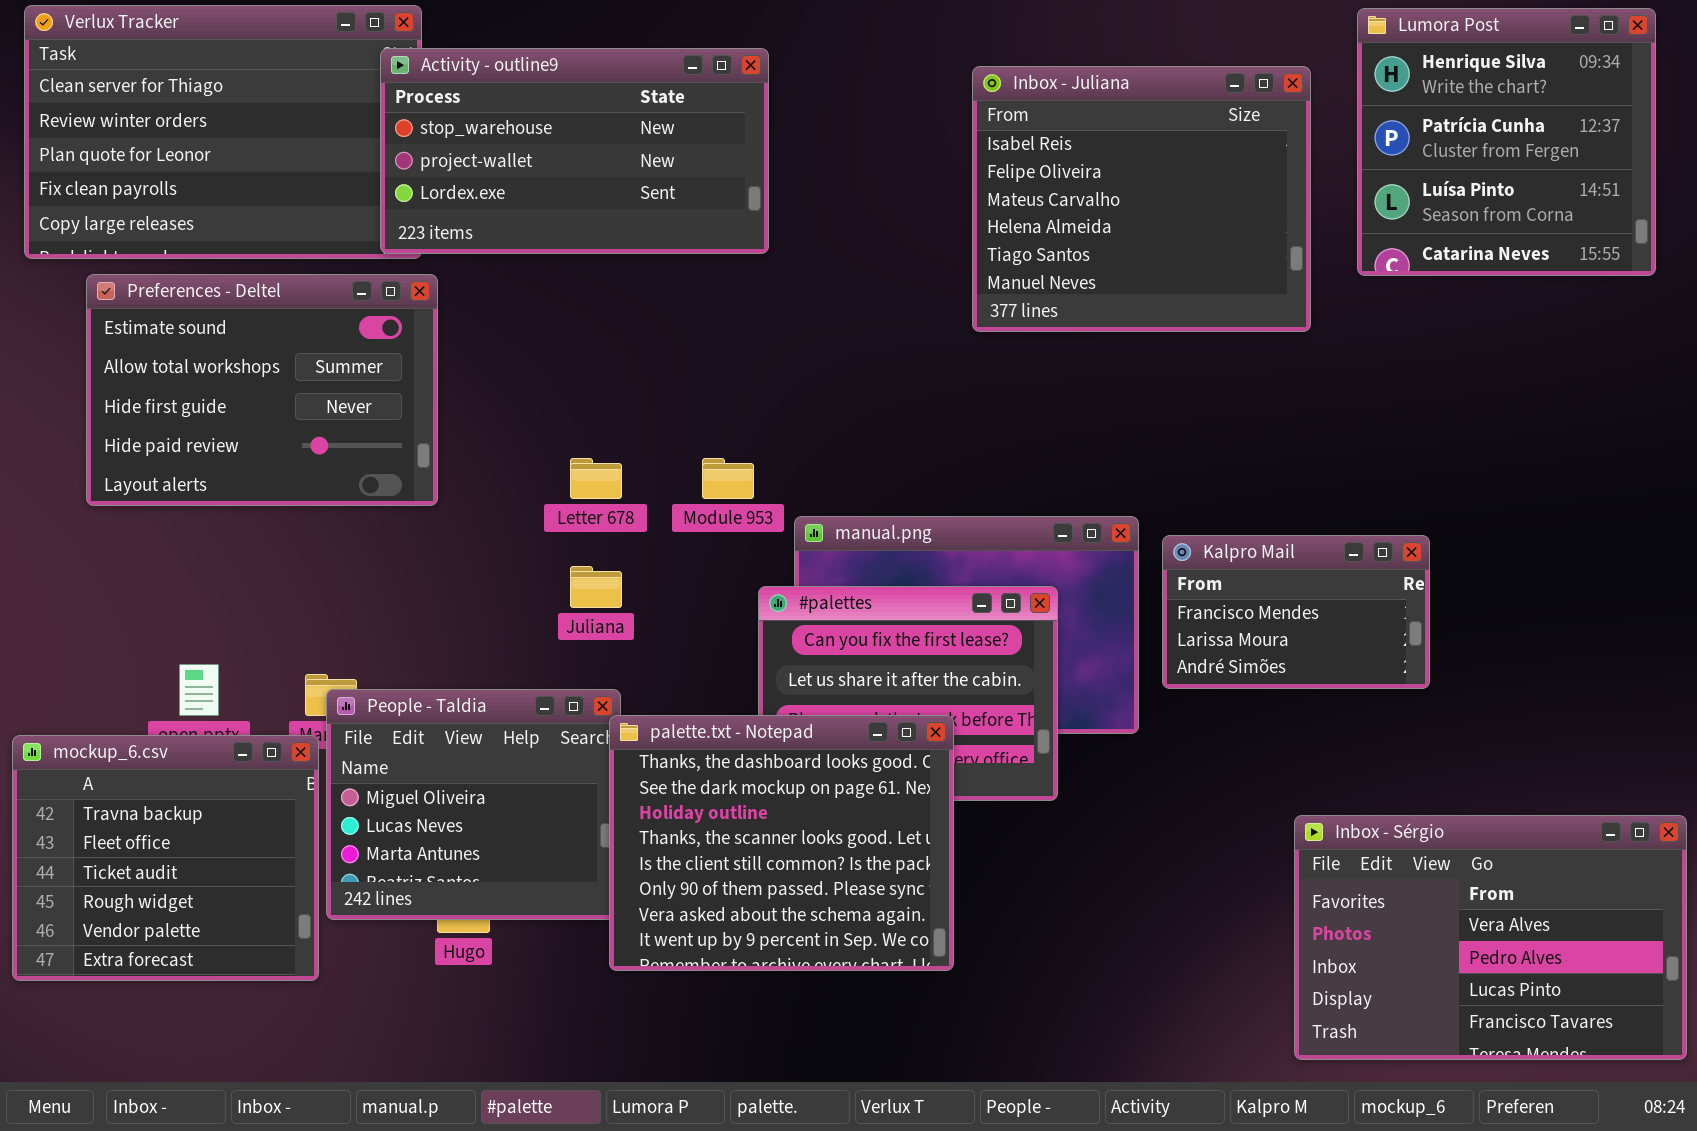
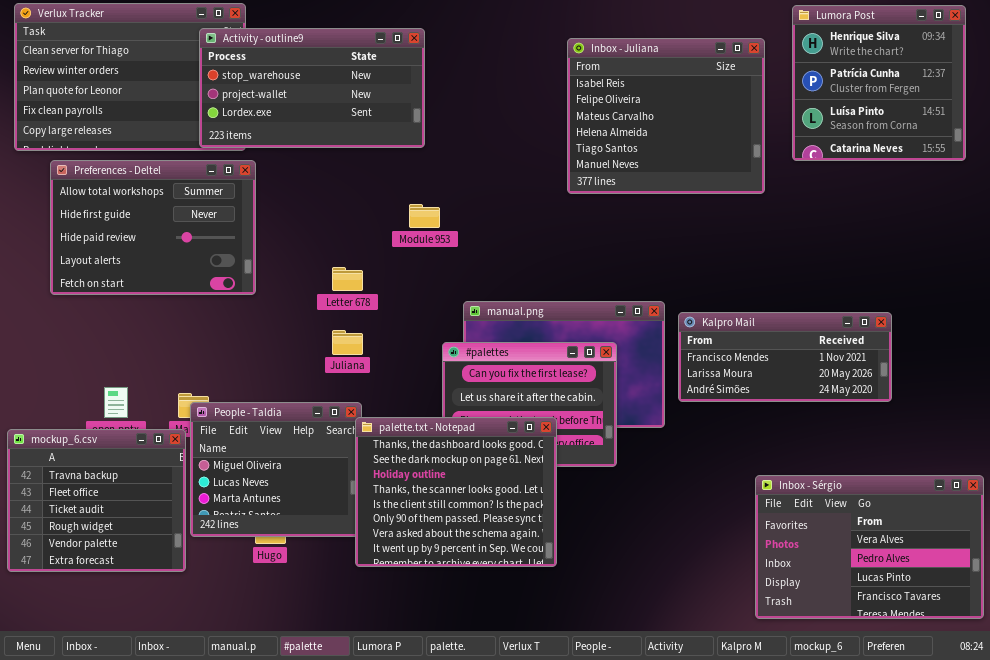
Activity - outline9: [380,48,769,254] -> [199,28,425,148], moved
Preferences - Deltel: [86,274,438,506] -> [50,160,256,295], scrolled down 1 row
Module 953: [702,458,754,499] -> [409,204,440,228], moved
Kalpro Mail: [1162,535,1430,689] -> [678,312,892,402], resized

